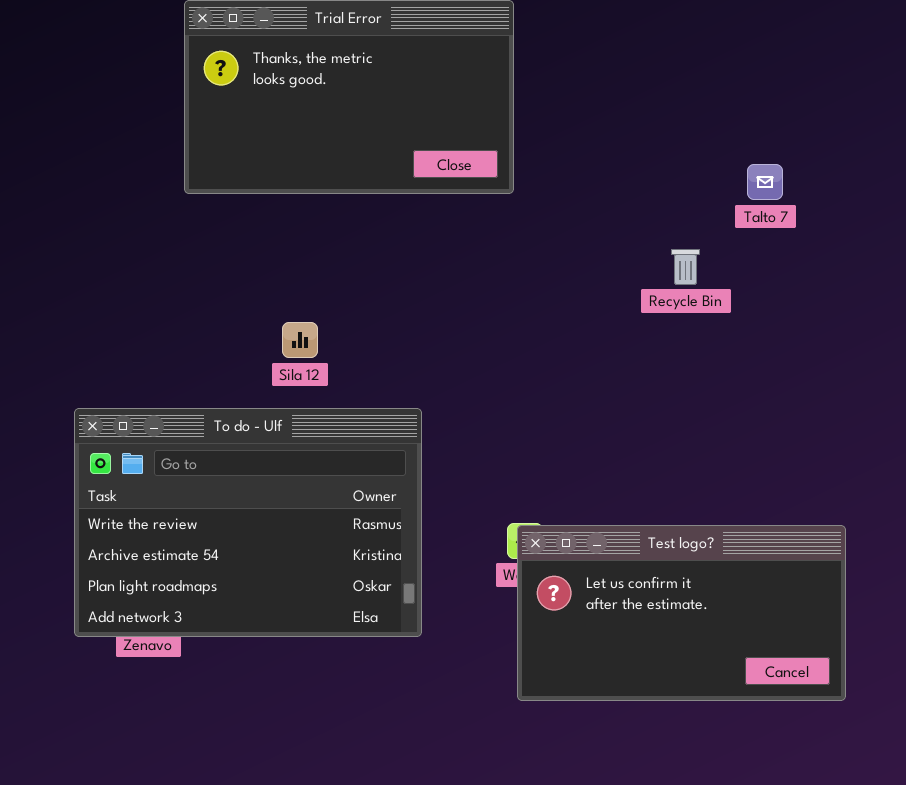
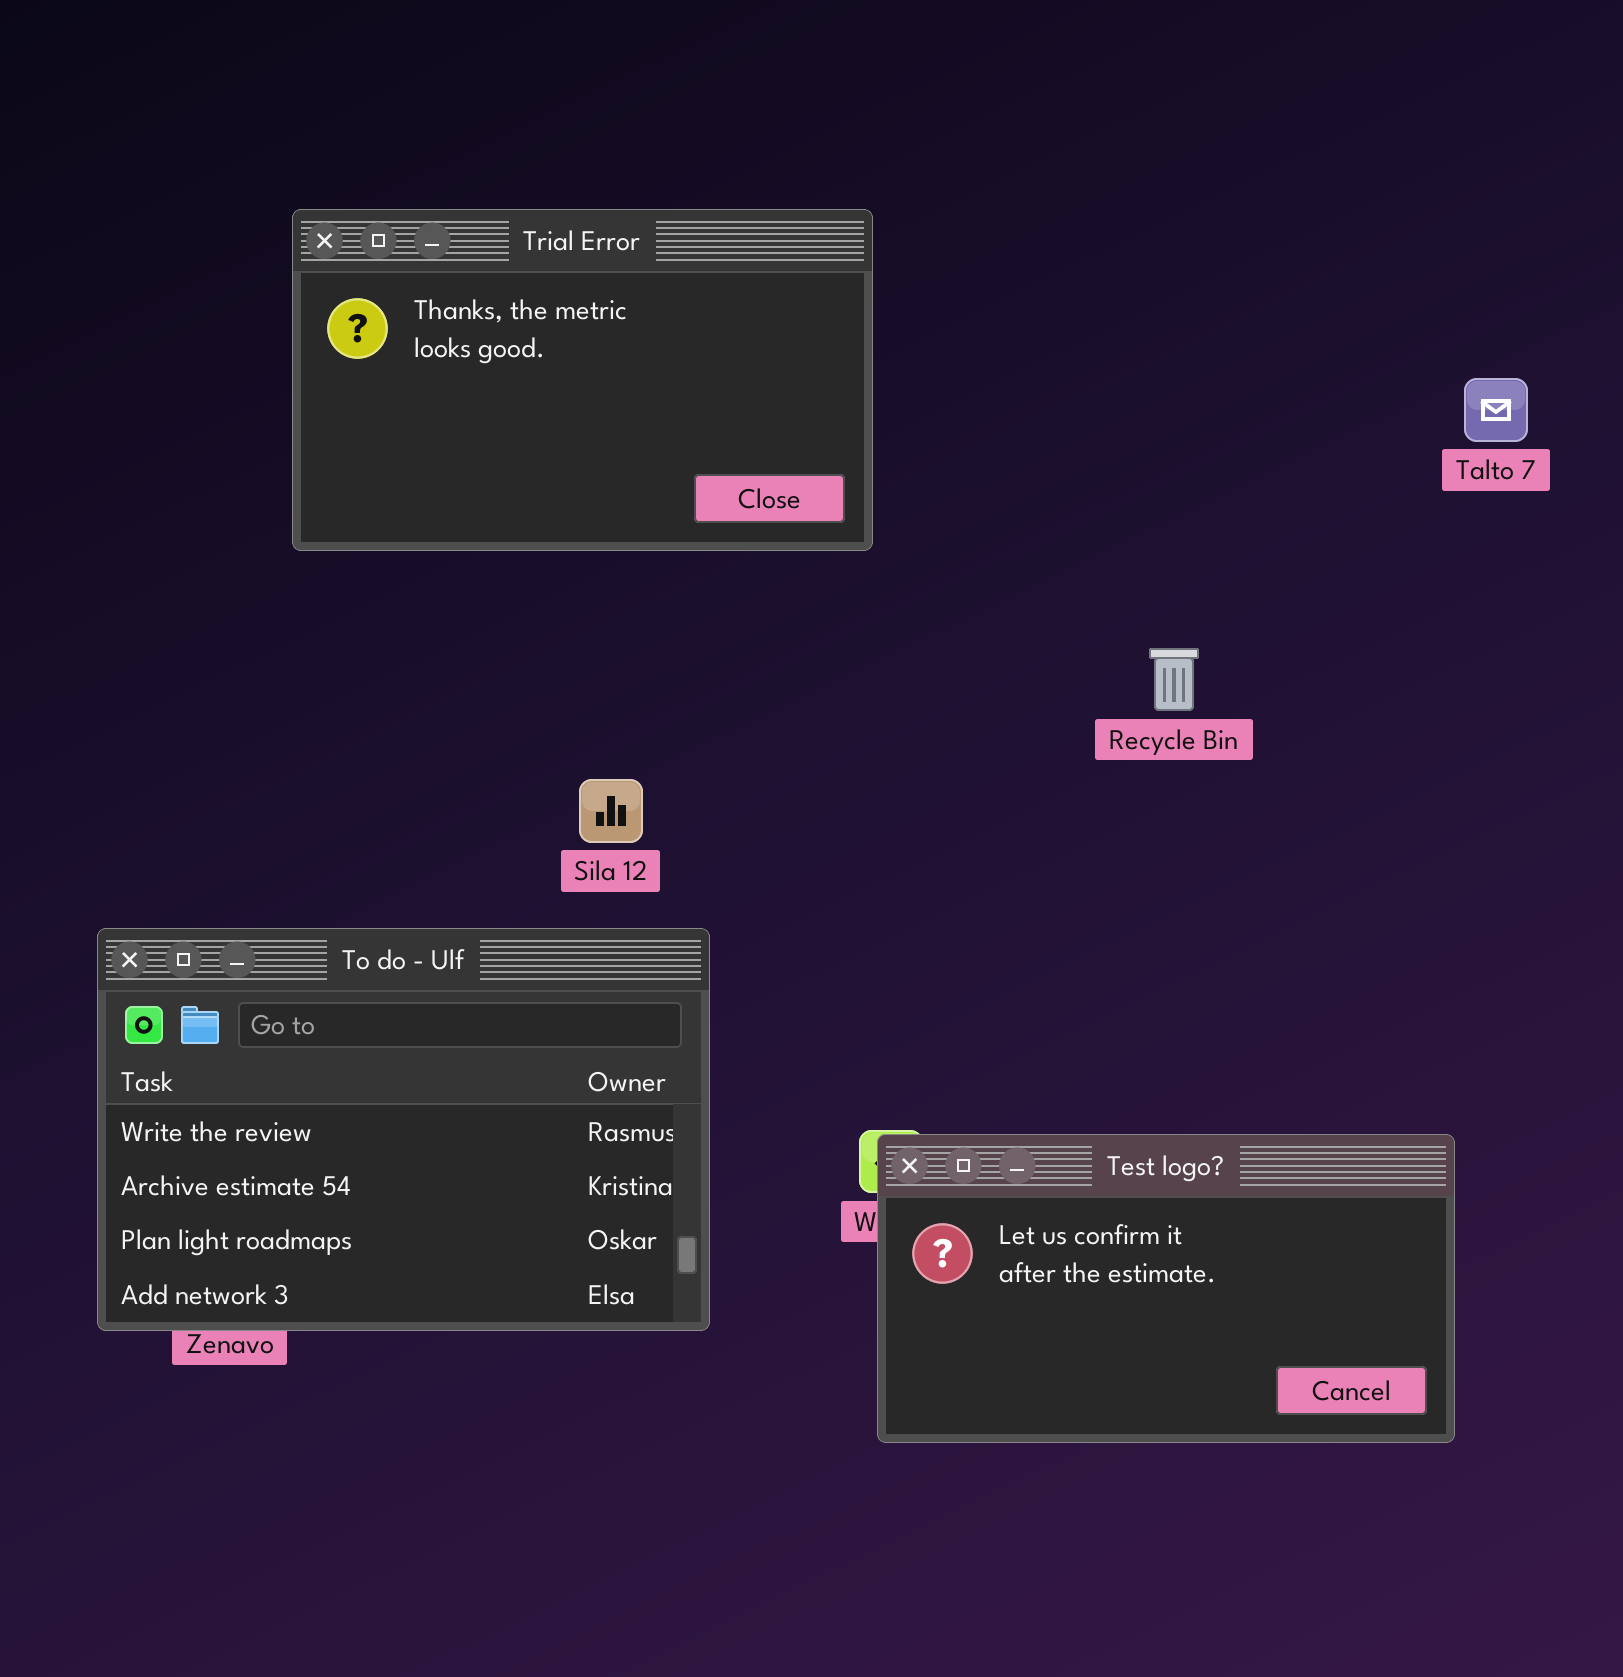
Talto 7: [747,164,783,200] -> [1464,378,1528,442], moved
Sila 12: [282,322,318,358] -> [579,779,643,843], moved

